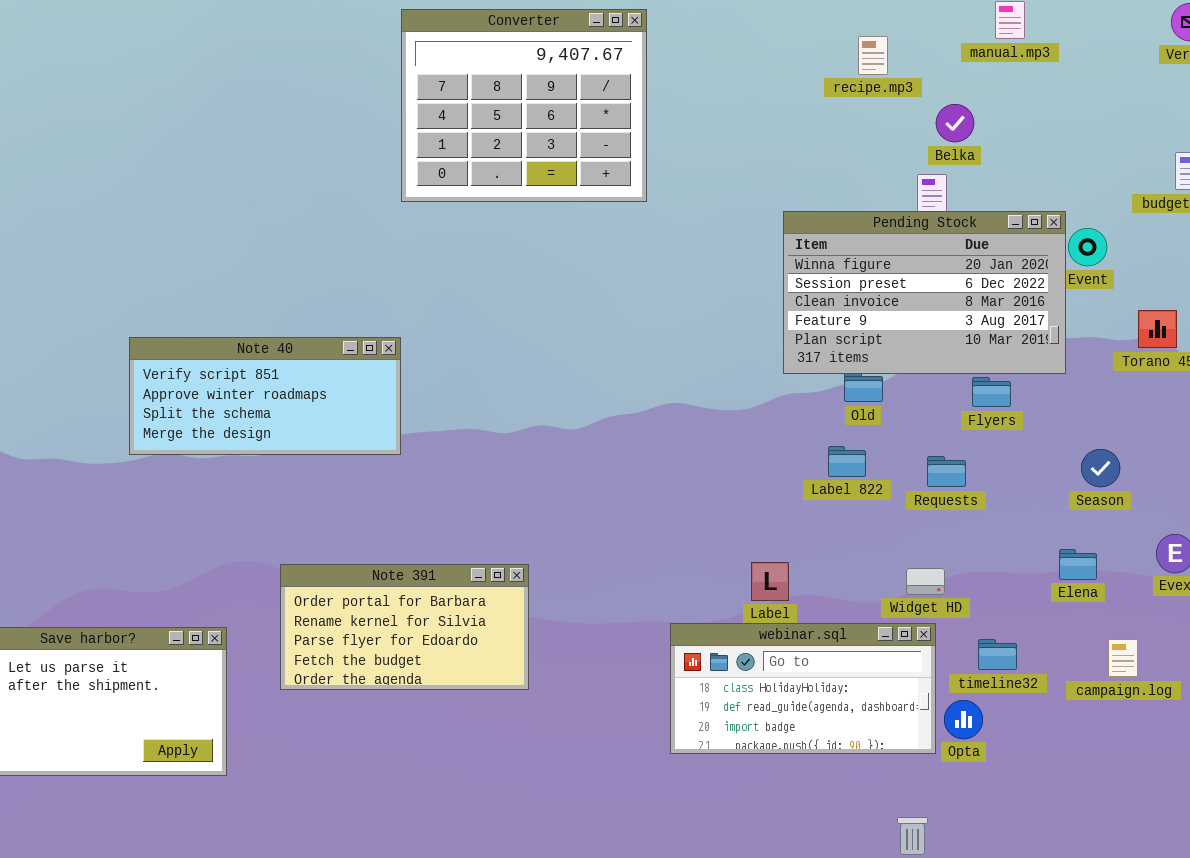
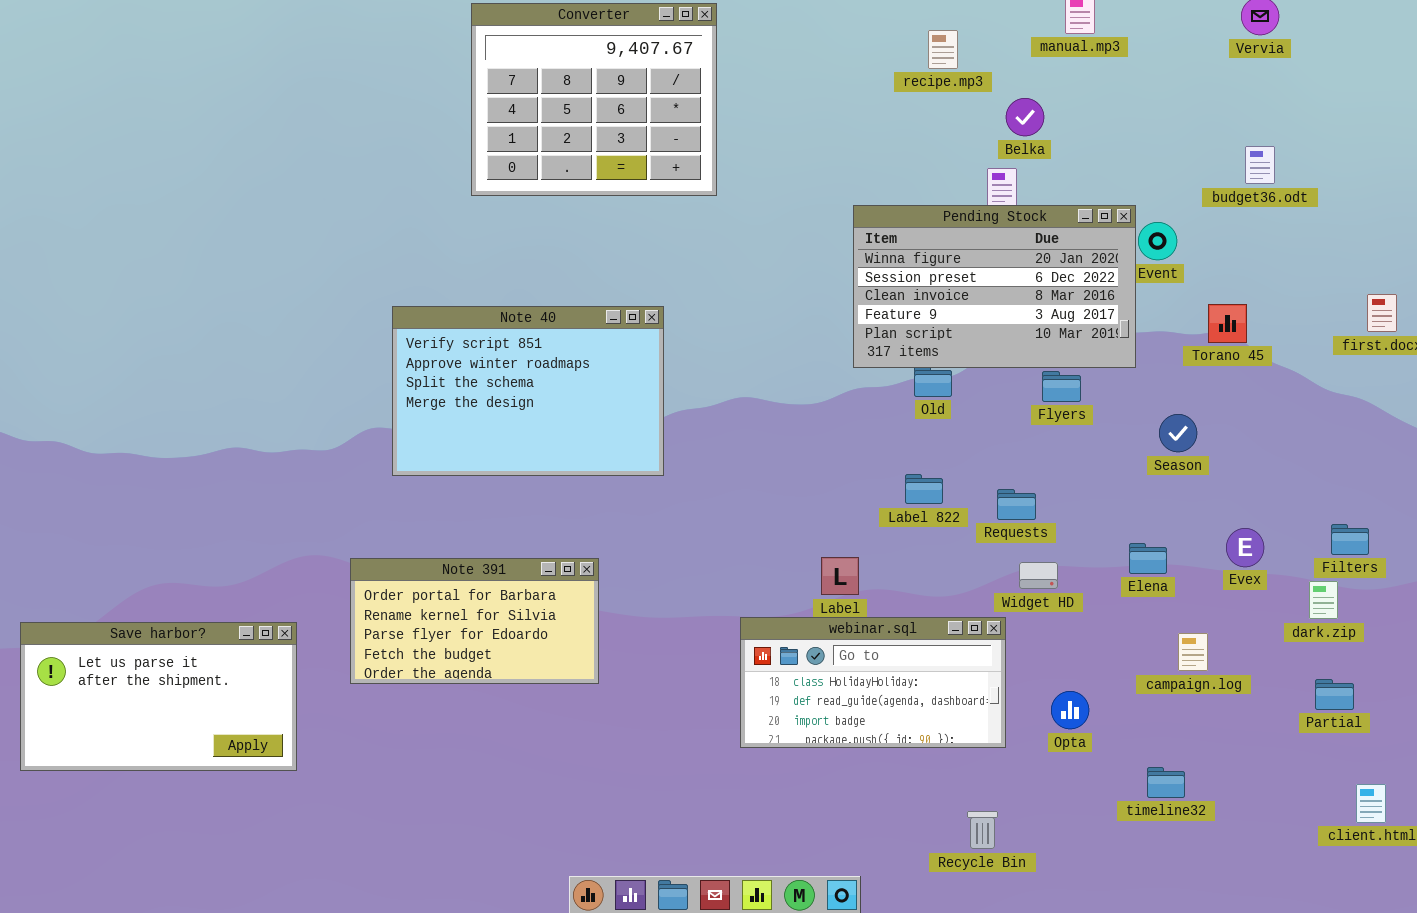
Note 40: [129,337,401,455] -> [392,306,664,476], moved, resized
Label 822: [828,446,866,477] -> [905,474,943,504], moved
Season: [1081,449,1120,487] -> [1159,414,1197,452], moved
Requests: [927,456,966,487] -> [997,489,1036,520], moved
Widget HD: [906,568,945,595] -> [1019,562,1058,589], moved
timeline32: [978,639,1017,670] -> [1147,767,1185,798], moved
Opta: [944,700,983,739] -> [1051,691,1089,729], moved

